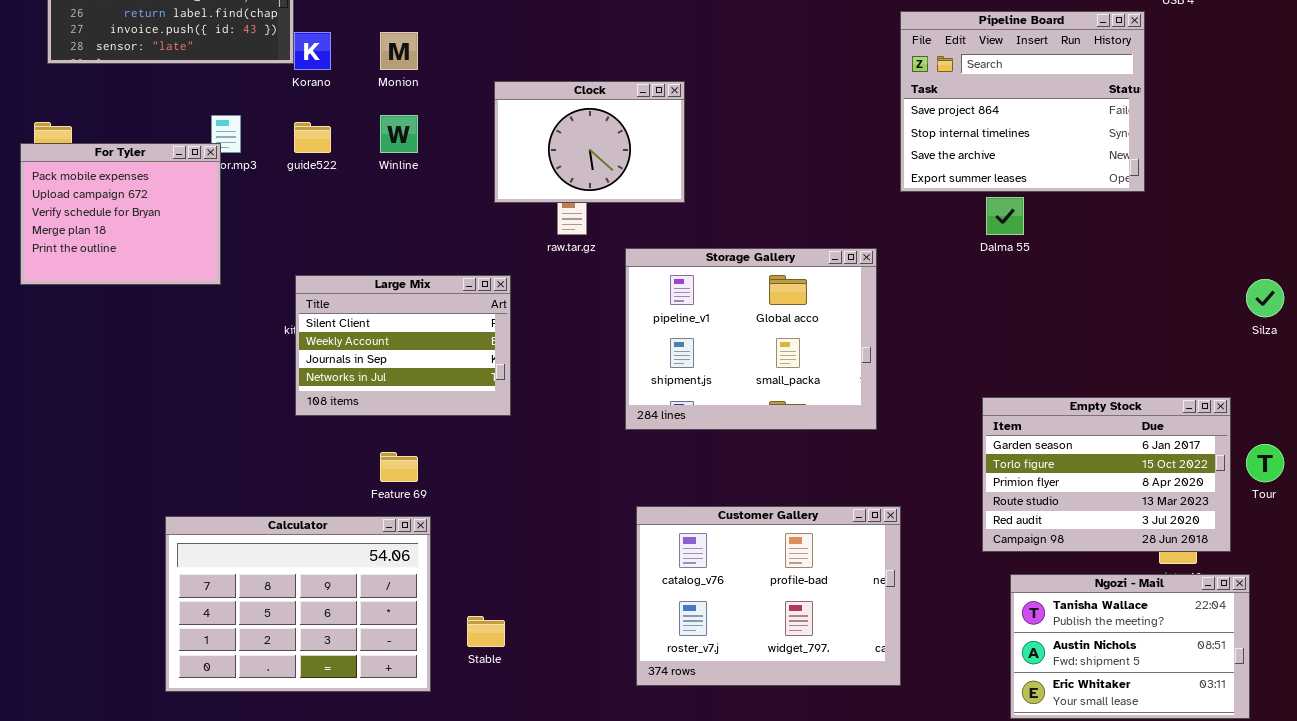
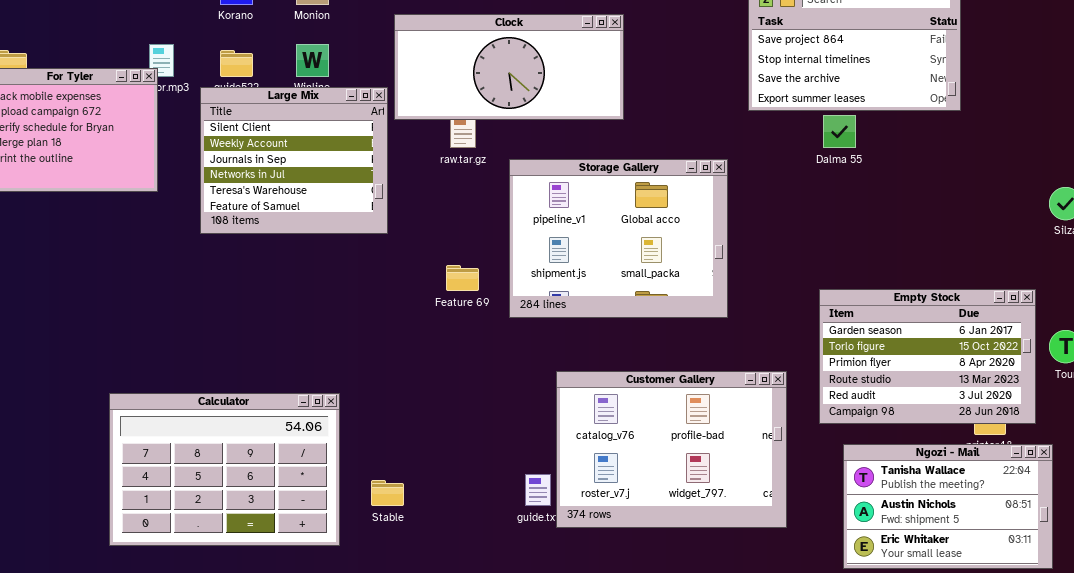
Clock: [494,81,685,203] -> [394,14,624,120], resized
Large Mix: [295,275,511,416] -> [200,87,388,234], moved, resized
Feature 69: [380,452,418,482] -> [446,265,479,291], moved
Customer Gallery: [636,506,901,686] -> [556,371,787,528], moved

